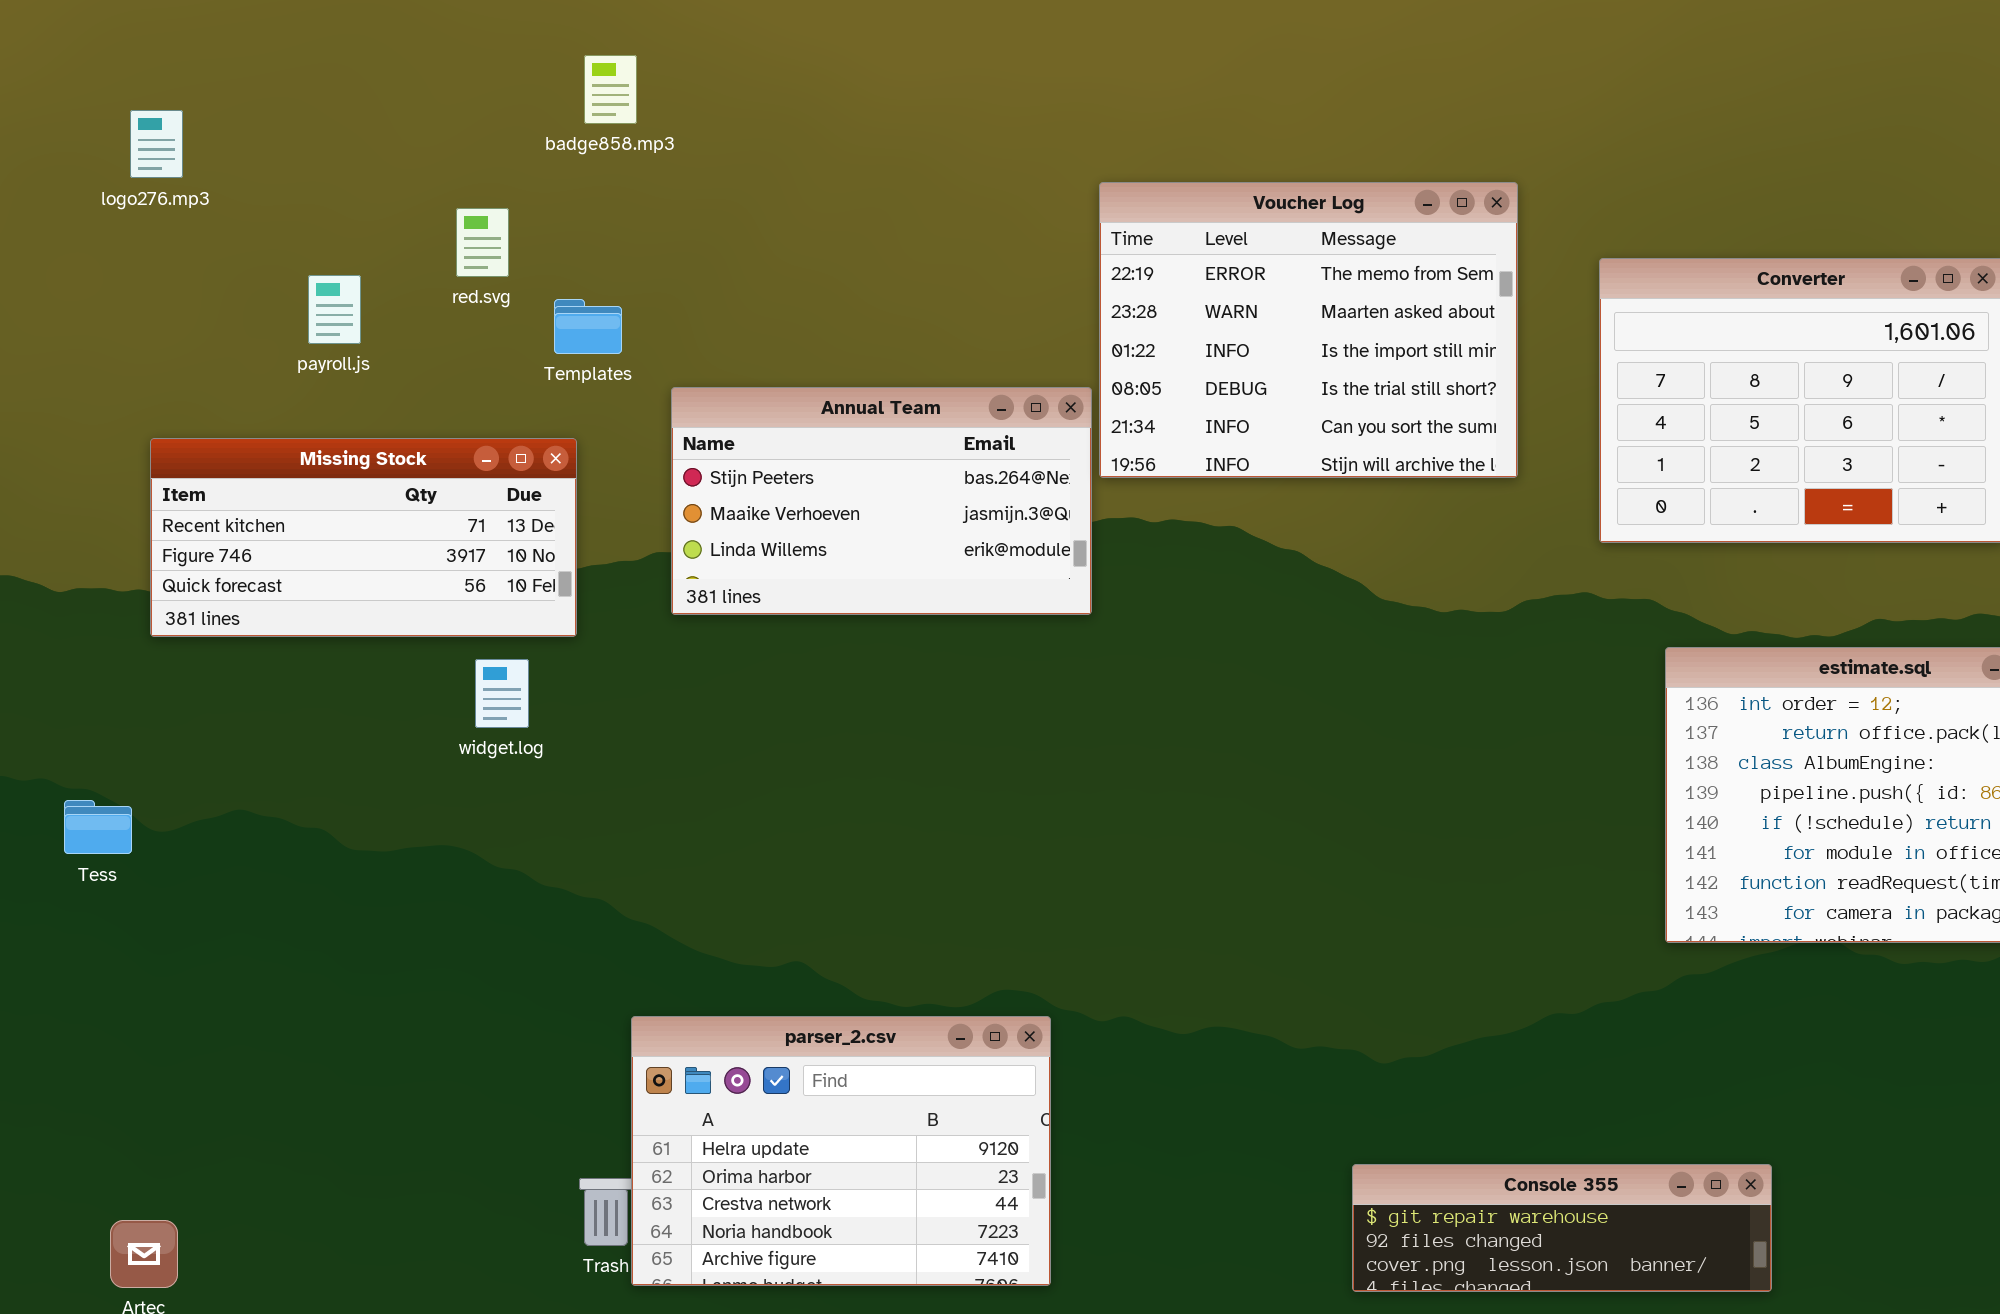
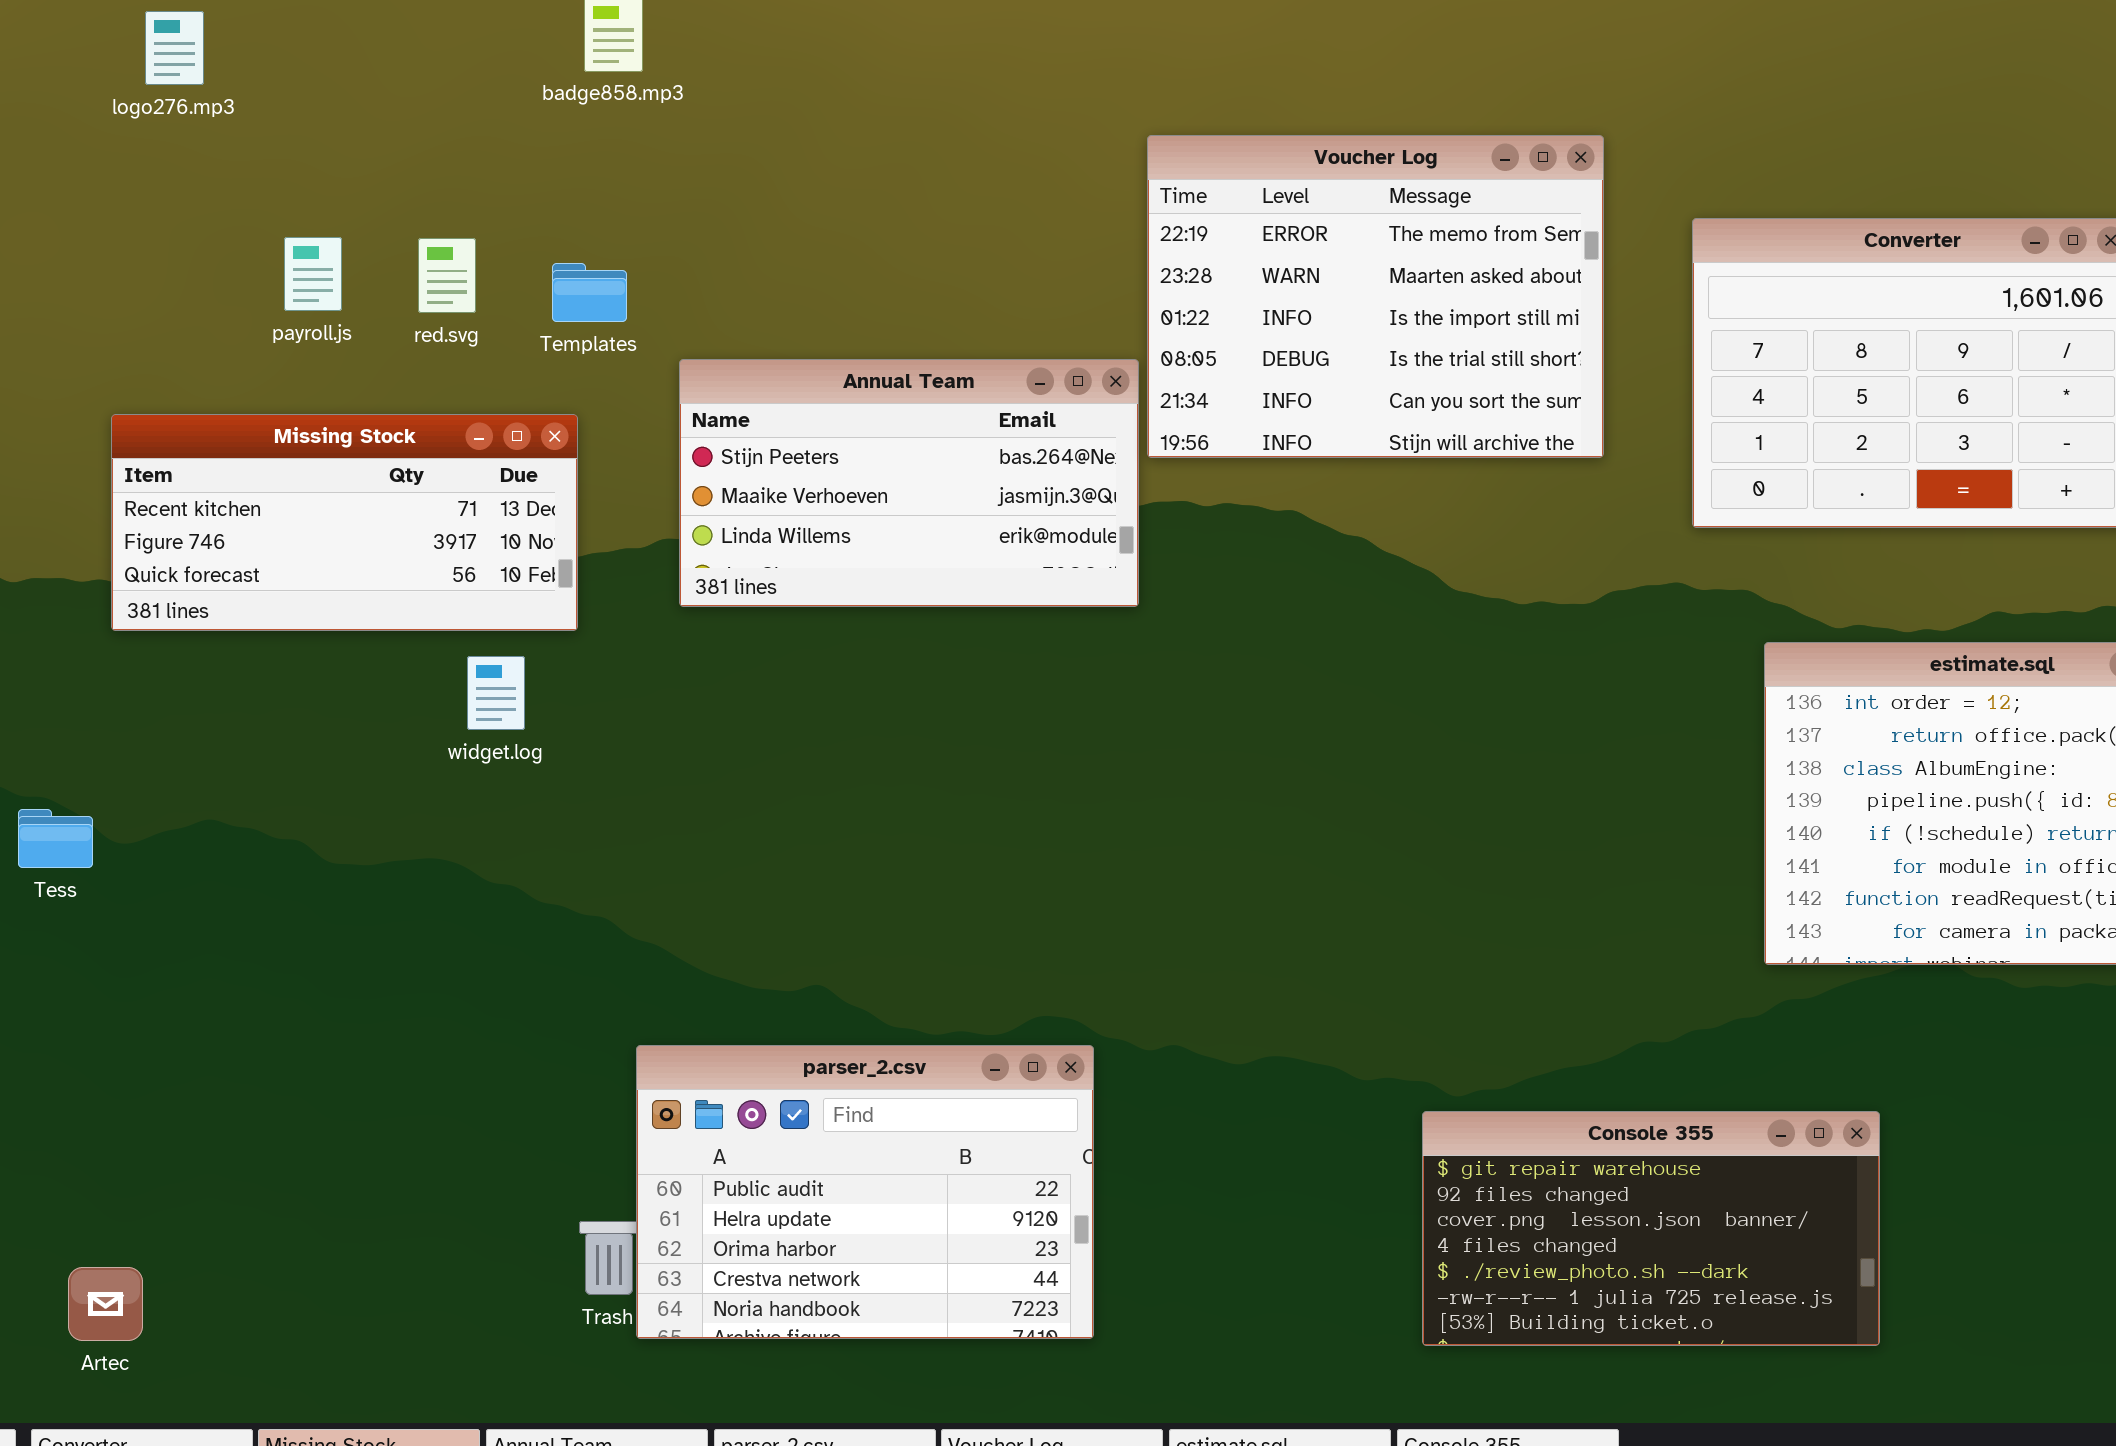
logo276.mp3: [130,110,183,178] -> [145,11,204,85], moved
red.svg: [456,208,509,277] -> [418,238,476,313], moved
parser_2.csv: [631,1016,1051,1286] -> [636,1045,1094,1339], scrolled up 1 row
Console 355: [1352,1164,1772,1292] -> [1422,1111,1880,1346], resized

